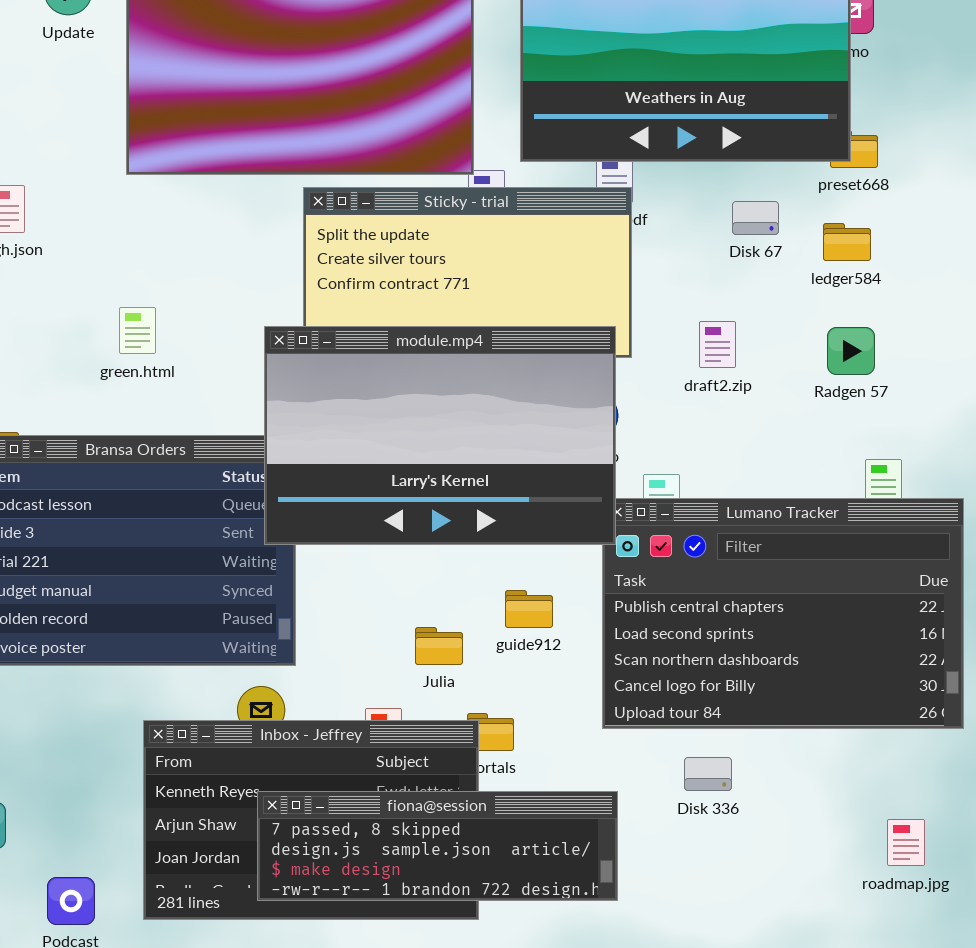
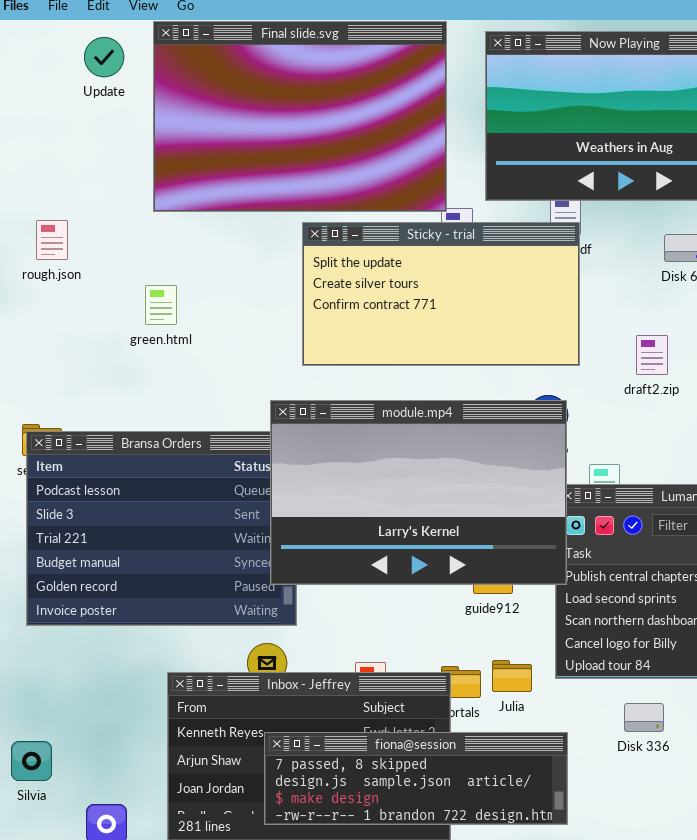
green.html: [119,307,156,354] -> [145,285,177,325], moved
module.mp4: [264,326,616,545] -> [270,400,567,585], moved
Julia: [415,627,463,665] -> [492,660,532,692], moved

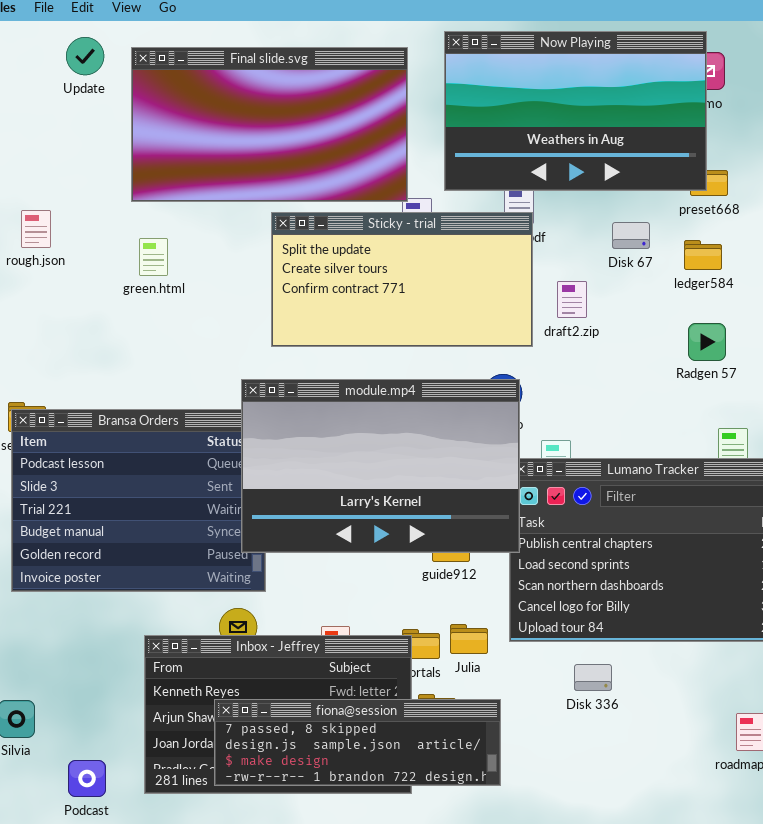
Final slide.svg: [153,21,447,212] -> [131,47,408,202], resized
green.html: [145,285,177,325] -> [139,238,168,276], moved
draft2.zip: [636,335,668,375] -> [557,281,587,318], moved
fiona@session: [264,732,568,825] -> [214,699,501,786], moved

